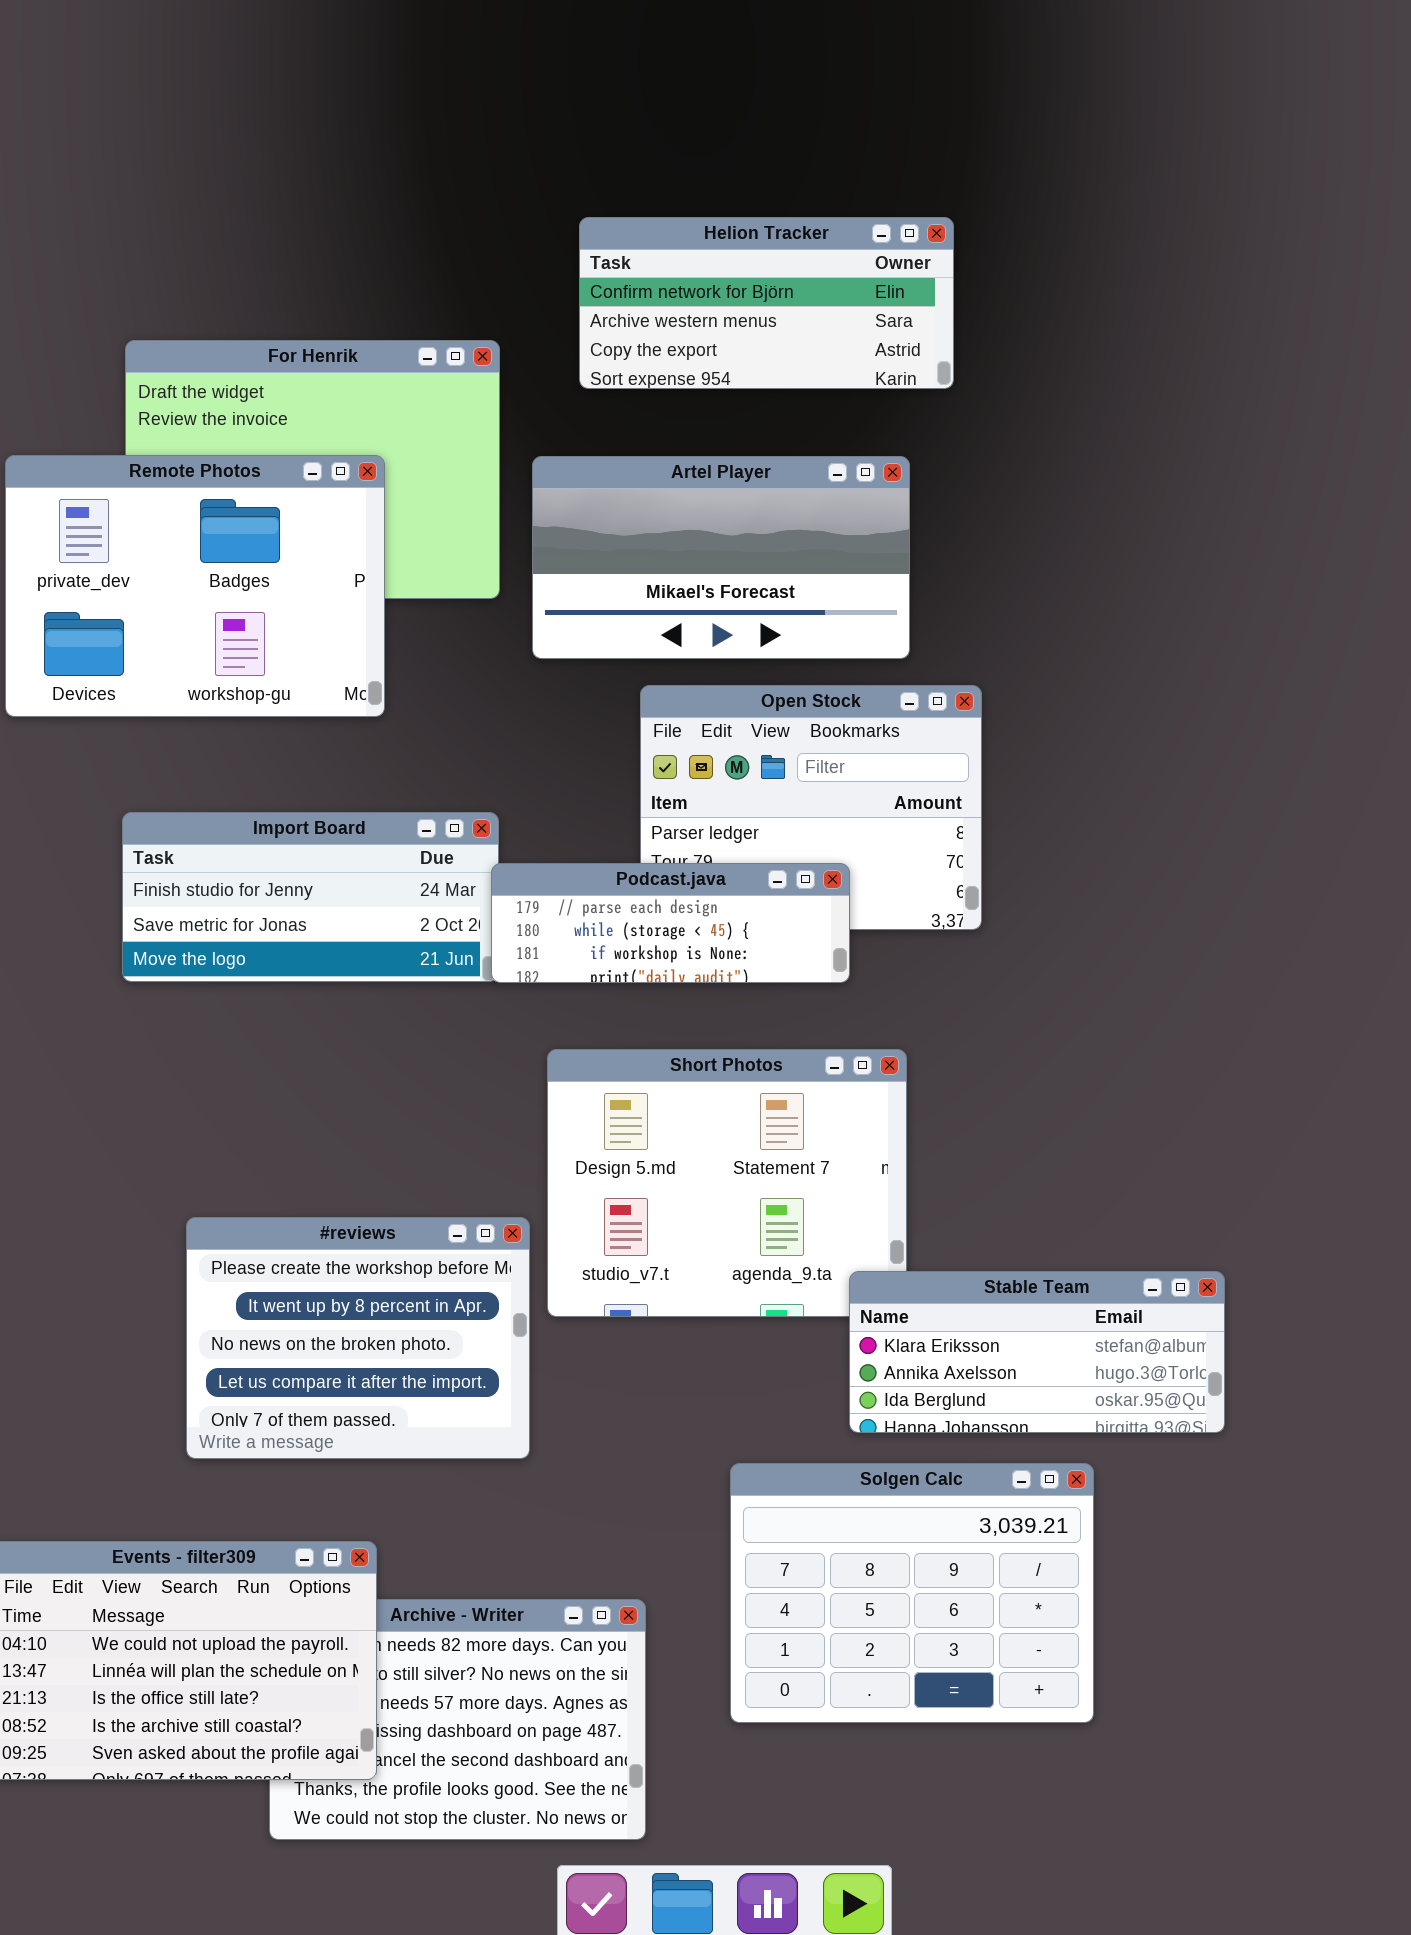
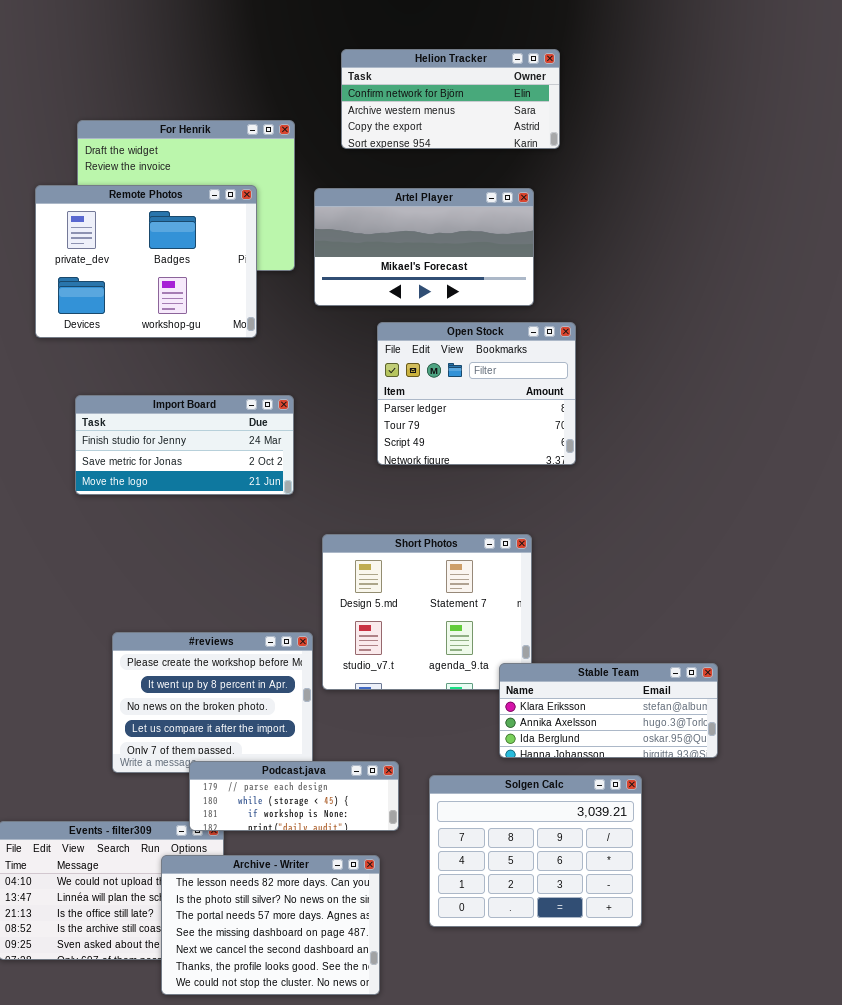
Remote Photos: [5,455,385,717] -> [35,185,257,338], moved
Podcast.java: [491,863,850,983] -> [189,761,399,831], moved
Archive - Writer: [269,1599,646,1840] -> [161,855,380,995], raised

